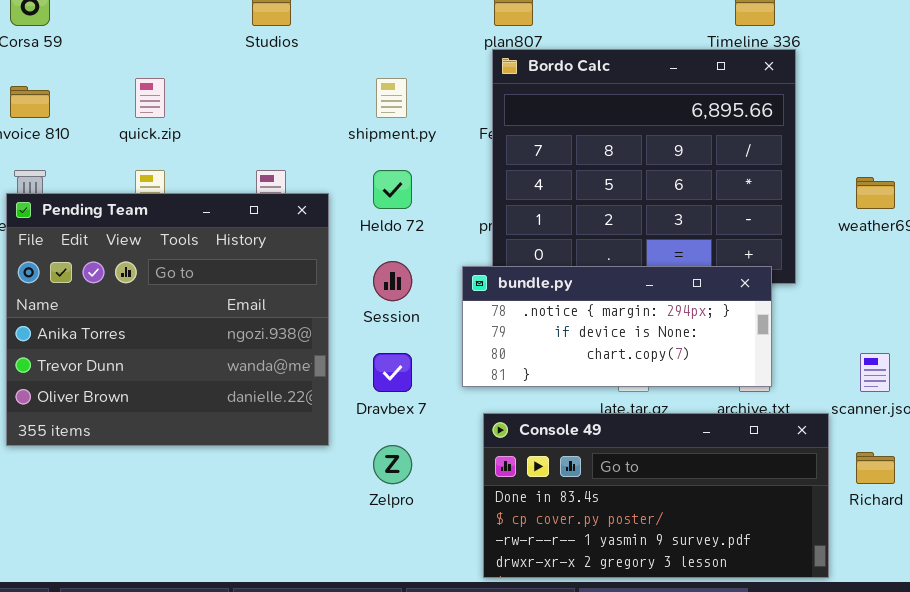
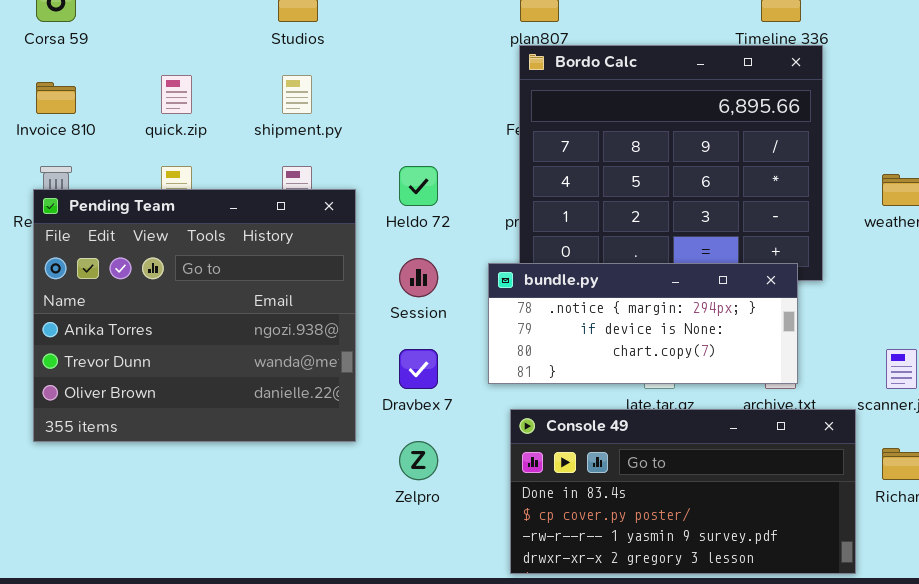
shipment.py: [376,78,407,118] -> [282,75,312,114], moved

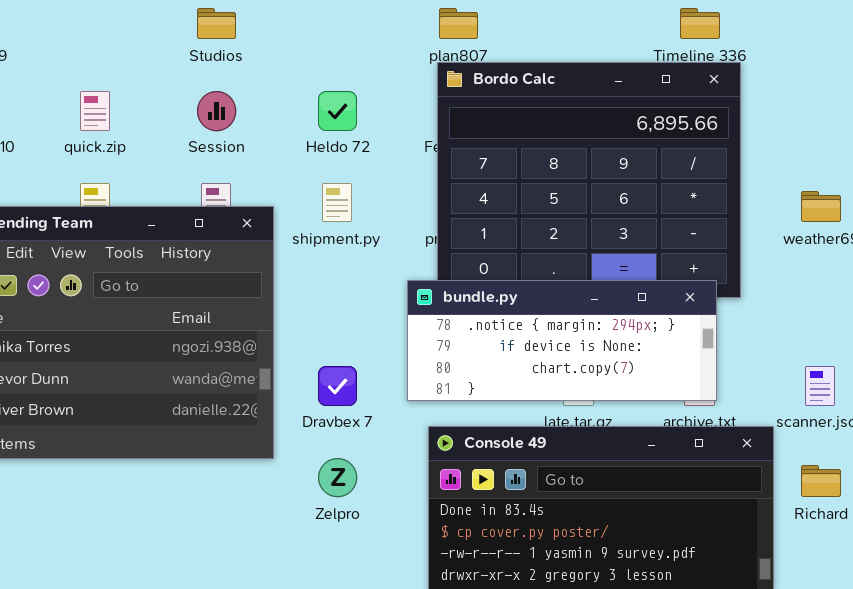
shipment.py: [282,75,312,114] -> [322,183,352,222], moved
Heldo 72: [399,166,438,206] -> [318,91,357,131], moved
Session: [399,258,438,297] -> [197,91,236,131], moved

